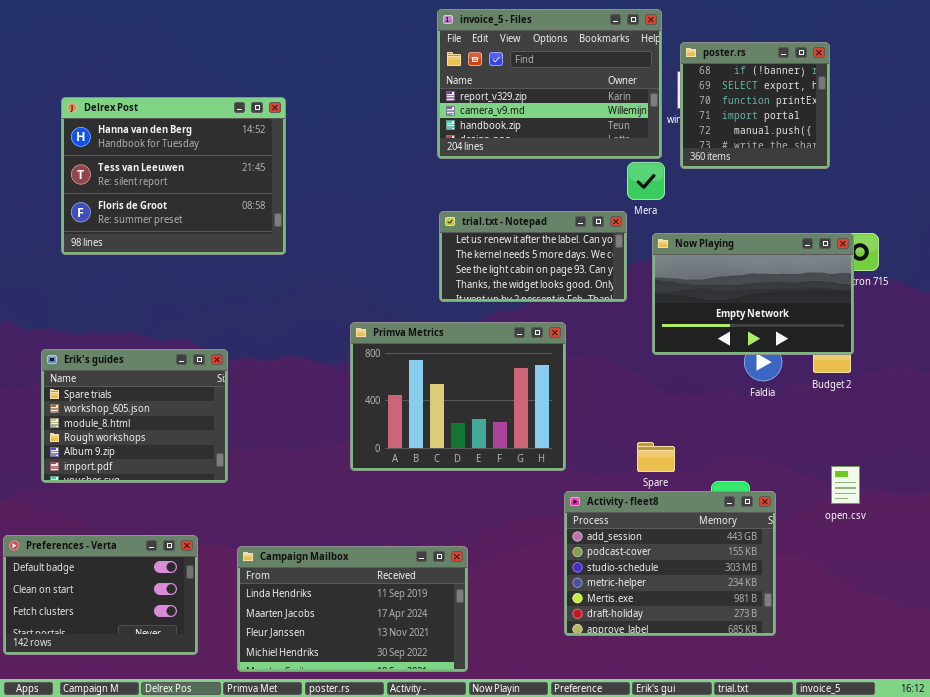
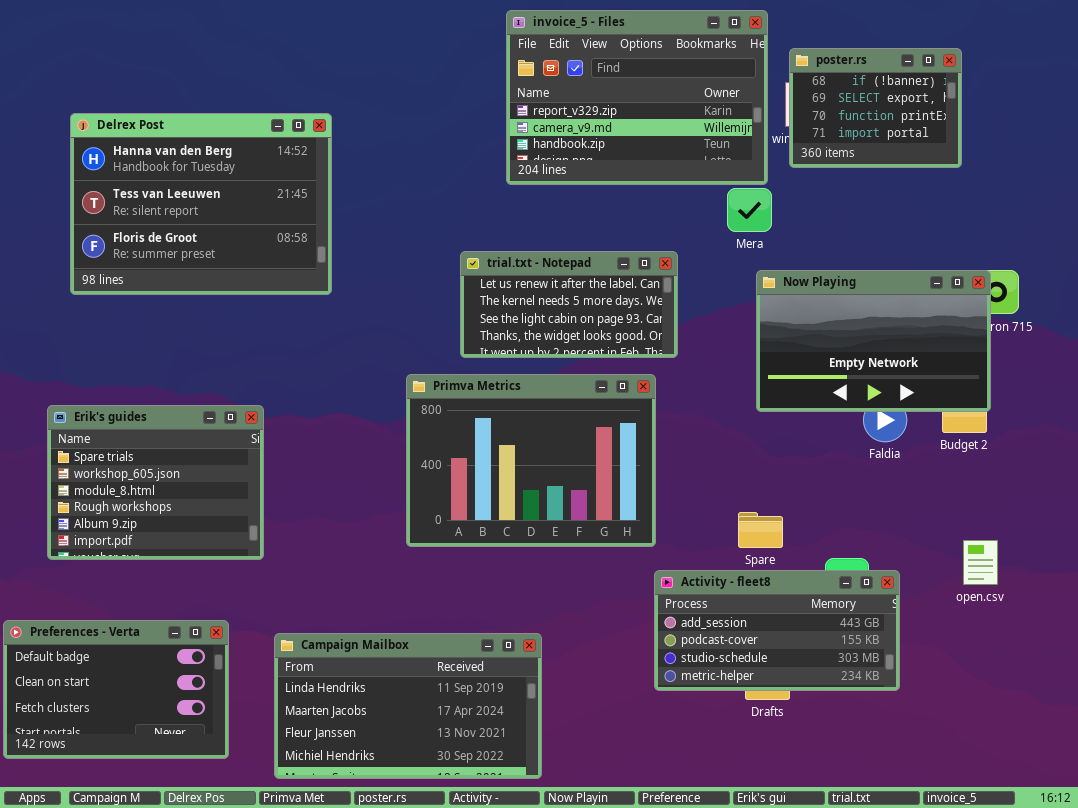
poster.rs: [680,42,830,169] -> [789,48,962,168], resized
trial.txt - Notepad: [439,211,627,302] -> [460,251,678,358], moved
Activity - fleet8: [564,491,776,636] -> [654,570,900,691], resized

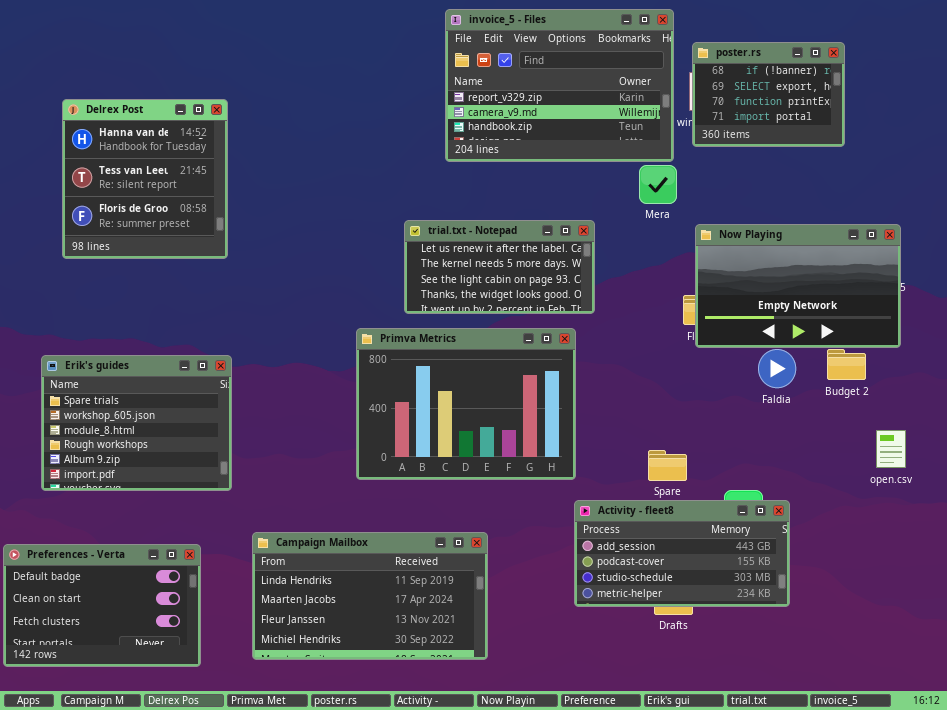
Delrex Post: [70,113,332,295] -> [62,99,228,259], resized
Now Playing: [756,270,991,412] -> [695,224,901,348], moved
open.csv: [963,540,998,585] -> [876,430,906,468], moved
Campaign Mailbox: [274,633,542,779] -> [252,532,488,660], moved

